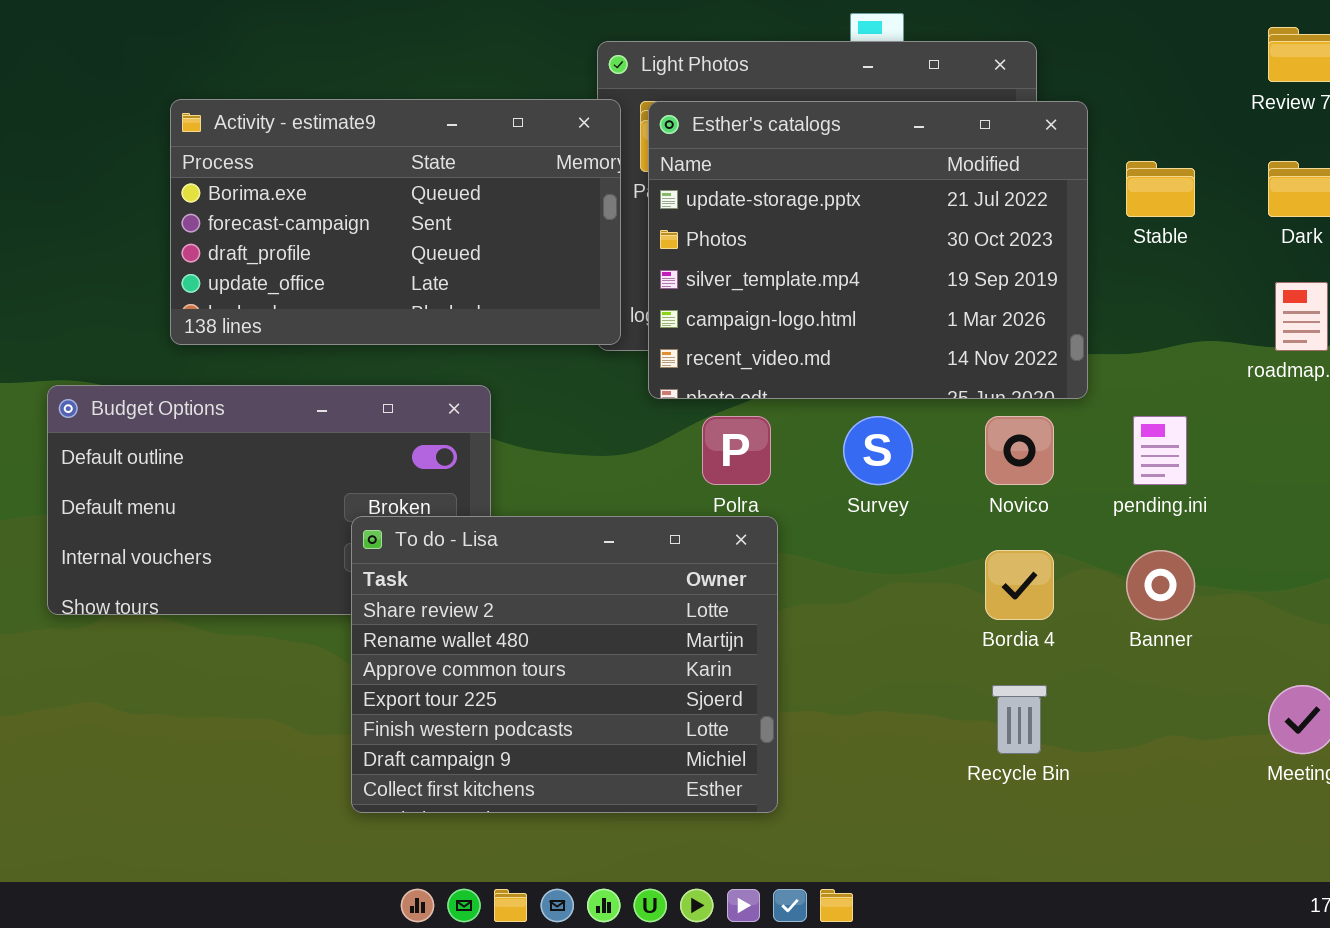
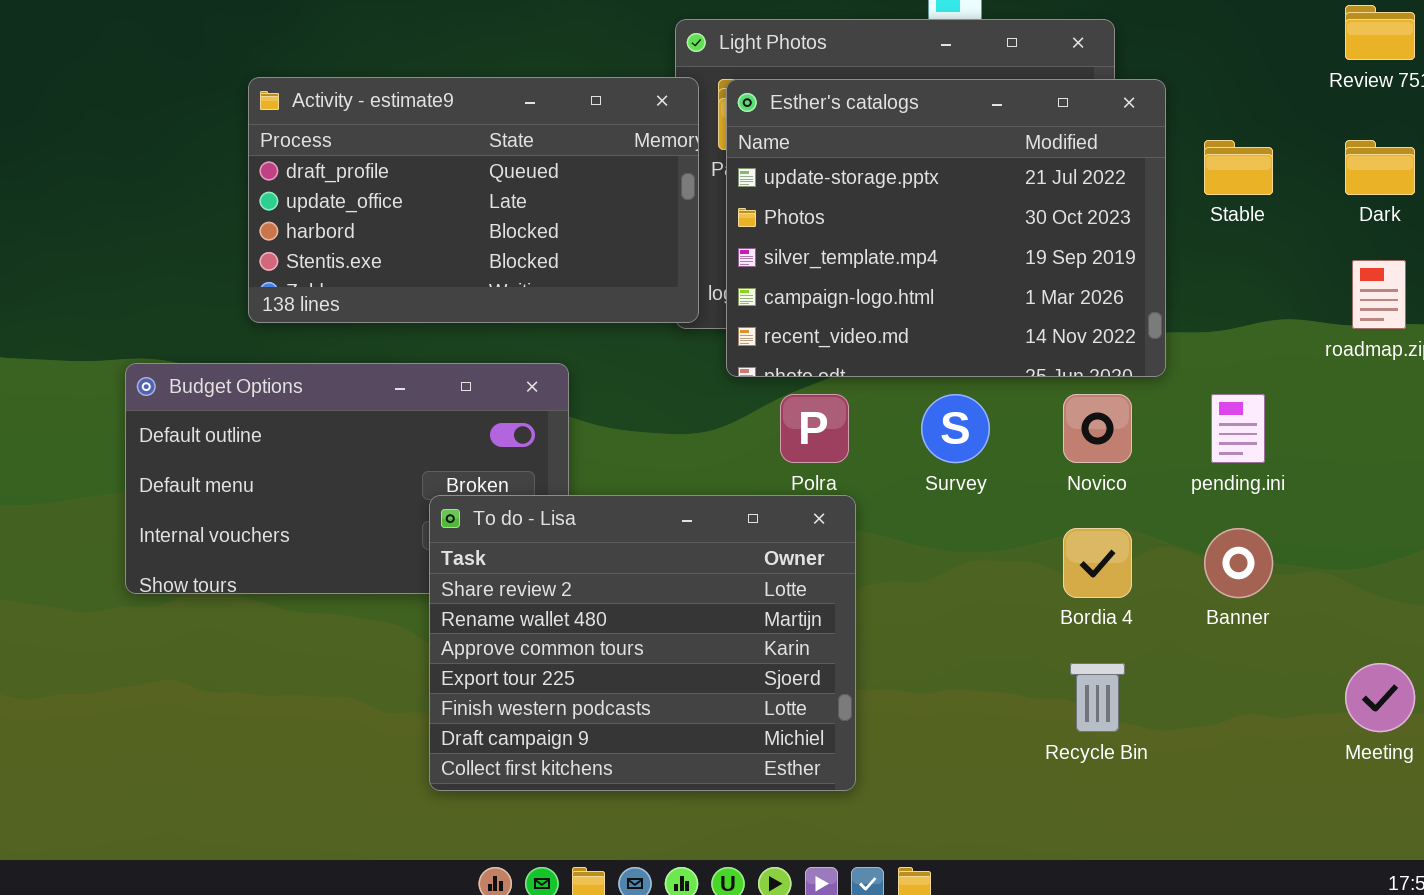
Activity - estimate9: [170,99,621,345] -> [248,77,699,323], scrolled down 2 rows

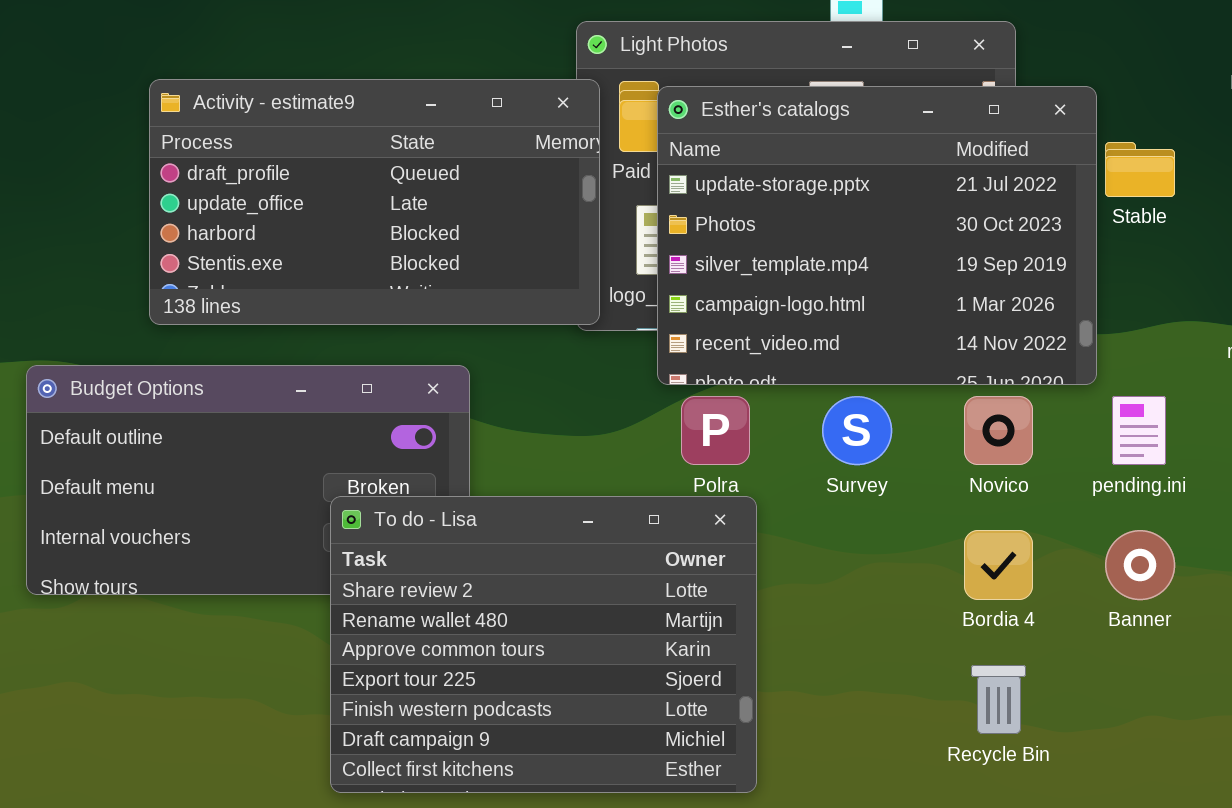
Esther's catalogs: [726,79,1166,377] -> [657,86,1097,385], moved

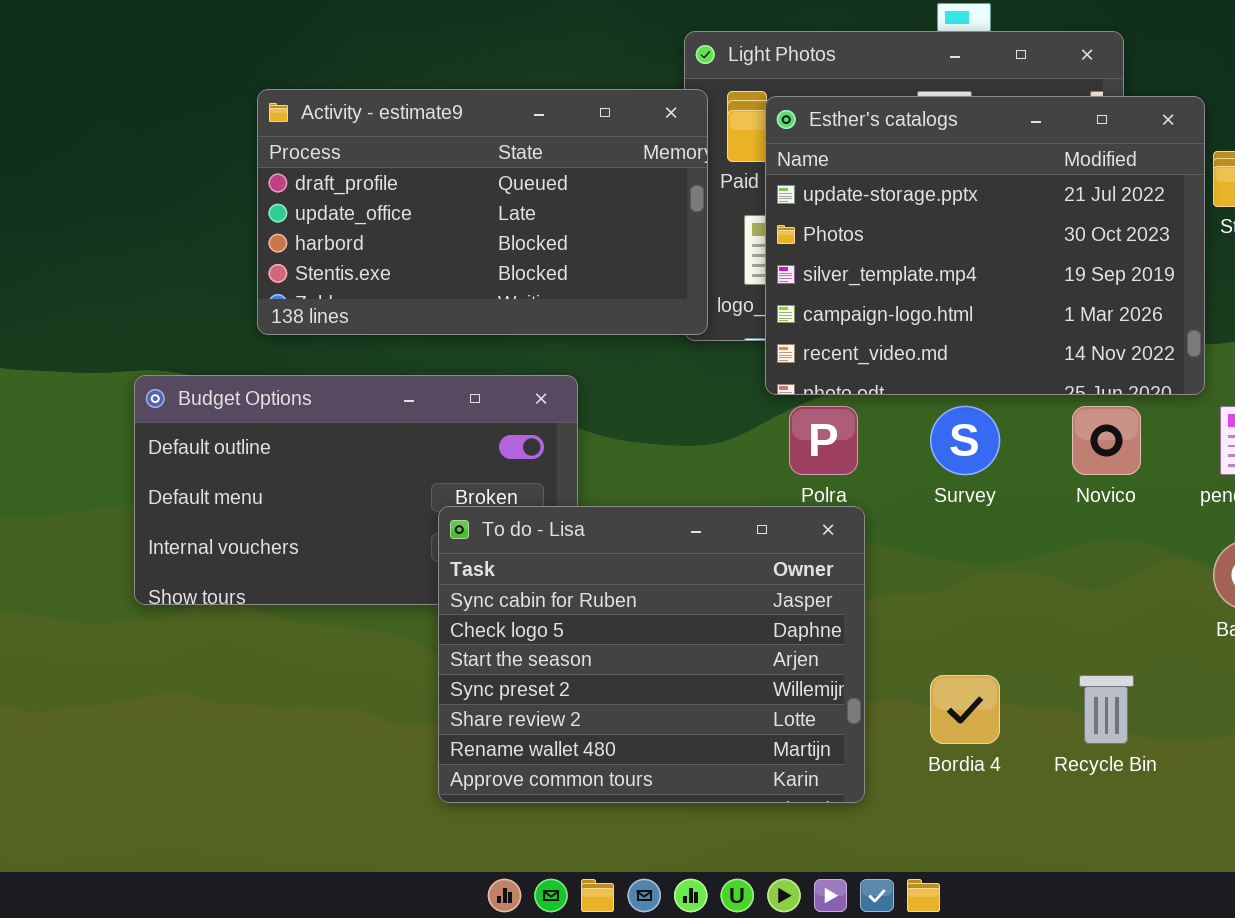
To do - Lisa: [330,496,757,793] -> [438,506,865,803], scrolled up 4 rows
Bordia 4: [964,530,1033,600] -> [930,675,1000,744], moved

